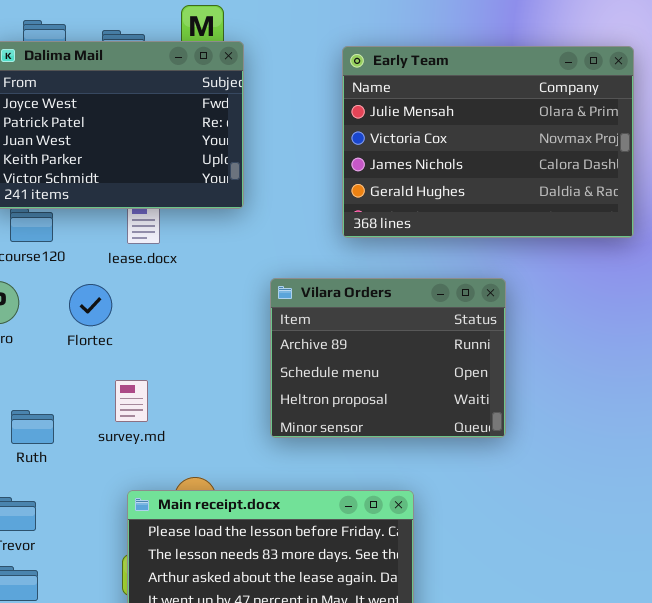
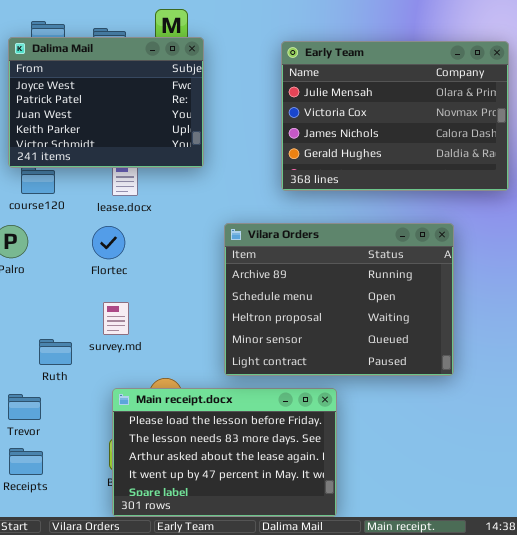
Vilara Orders: [270,278,506,438] -> [224,223,454,376], resized
Flortec: [69,284,112,326] -> [92,226,125,259], moved
Ruth: [11,410,54,444] -> [39,339,72,365], moved

